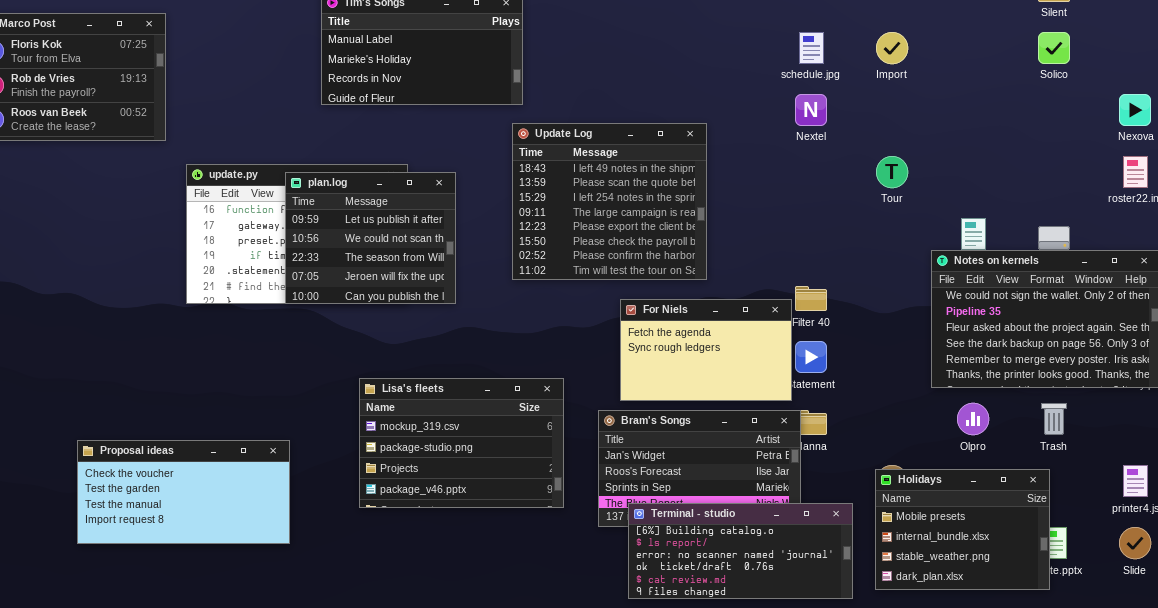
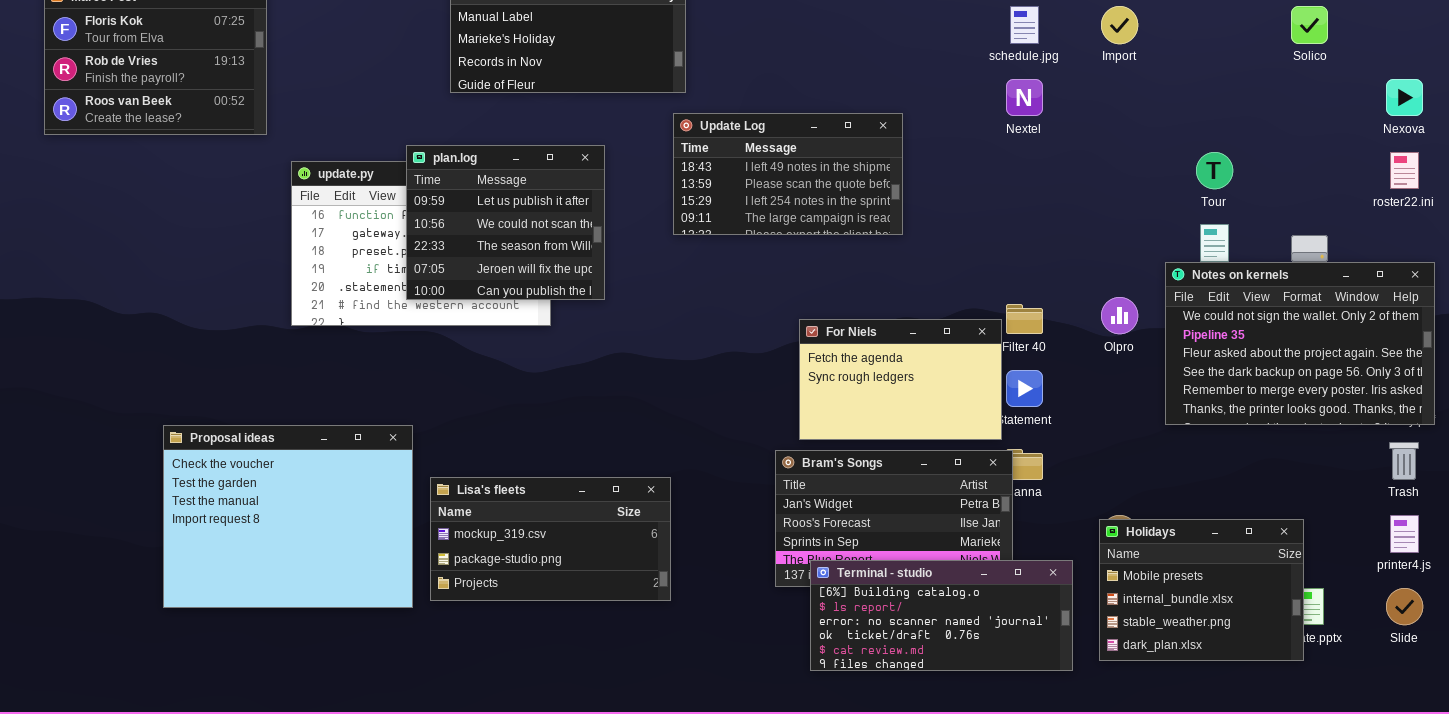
Update Log: [512,123,707,280] -> [673,113,903,235], resized
Tour: [876,156,908,188] -> [1196,152,1233,189], moved
plan.log: [285,172,456,304] -> [406,145,605,300], moved
Lisa's fleets: [359,378,564,508] -> [430,477,671,601], moved, resized
Olpro: [957,403,989,435] -> [1101,297,1138,334], moved
Trash: [1041,403,1067,435] -> [1389,442,1419,480], moved
Proposal ideas: [77,440,290,544] -> [163,425,413,608], resized

